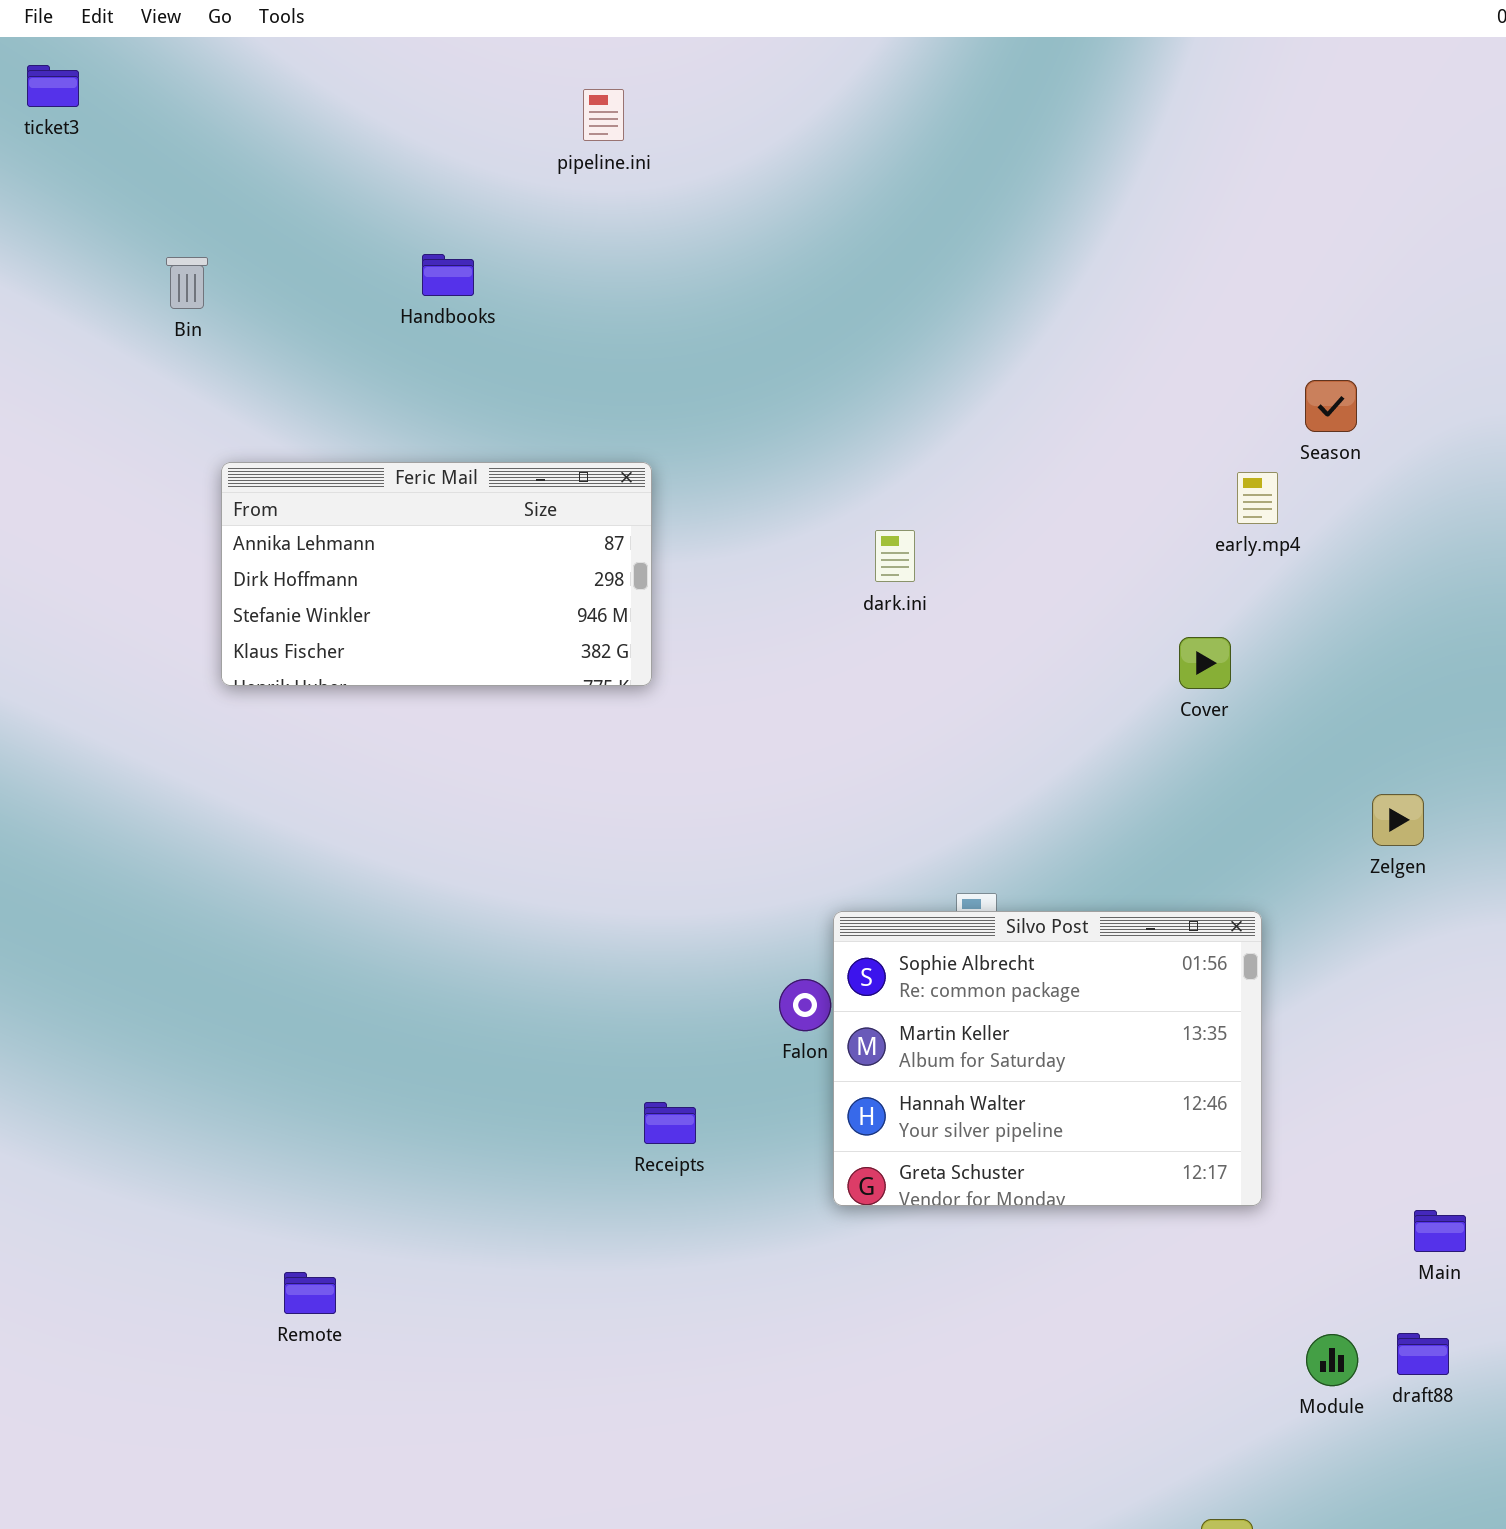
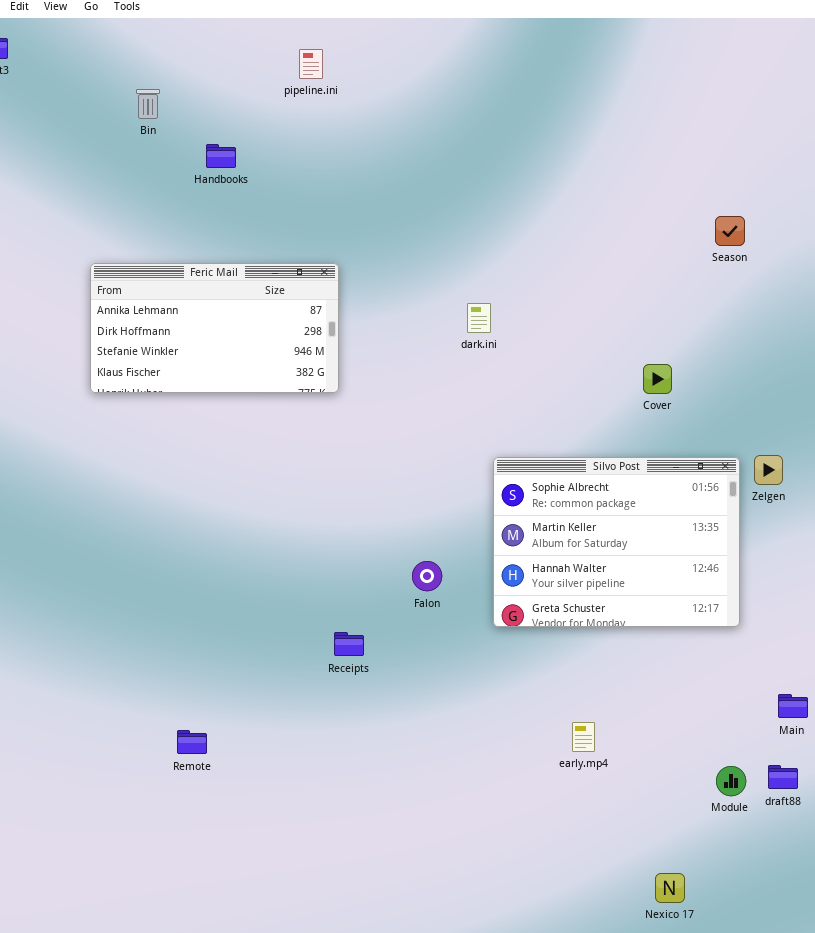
Bin: [166,257,208,309] -> [136,89,160,119], moved
early.mp4: [1237,472,1278,524] -> [572,722,595,752], moved
Silvo Post: [833,911,1262,1206] -> [493,457,740,627], moved
Remote: [284,1272,336,1314] -> [177,730,207,754], moved

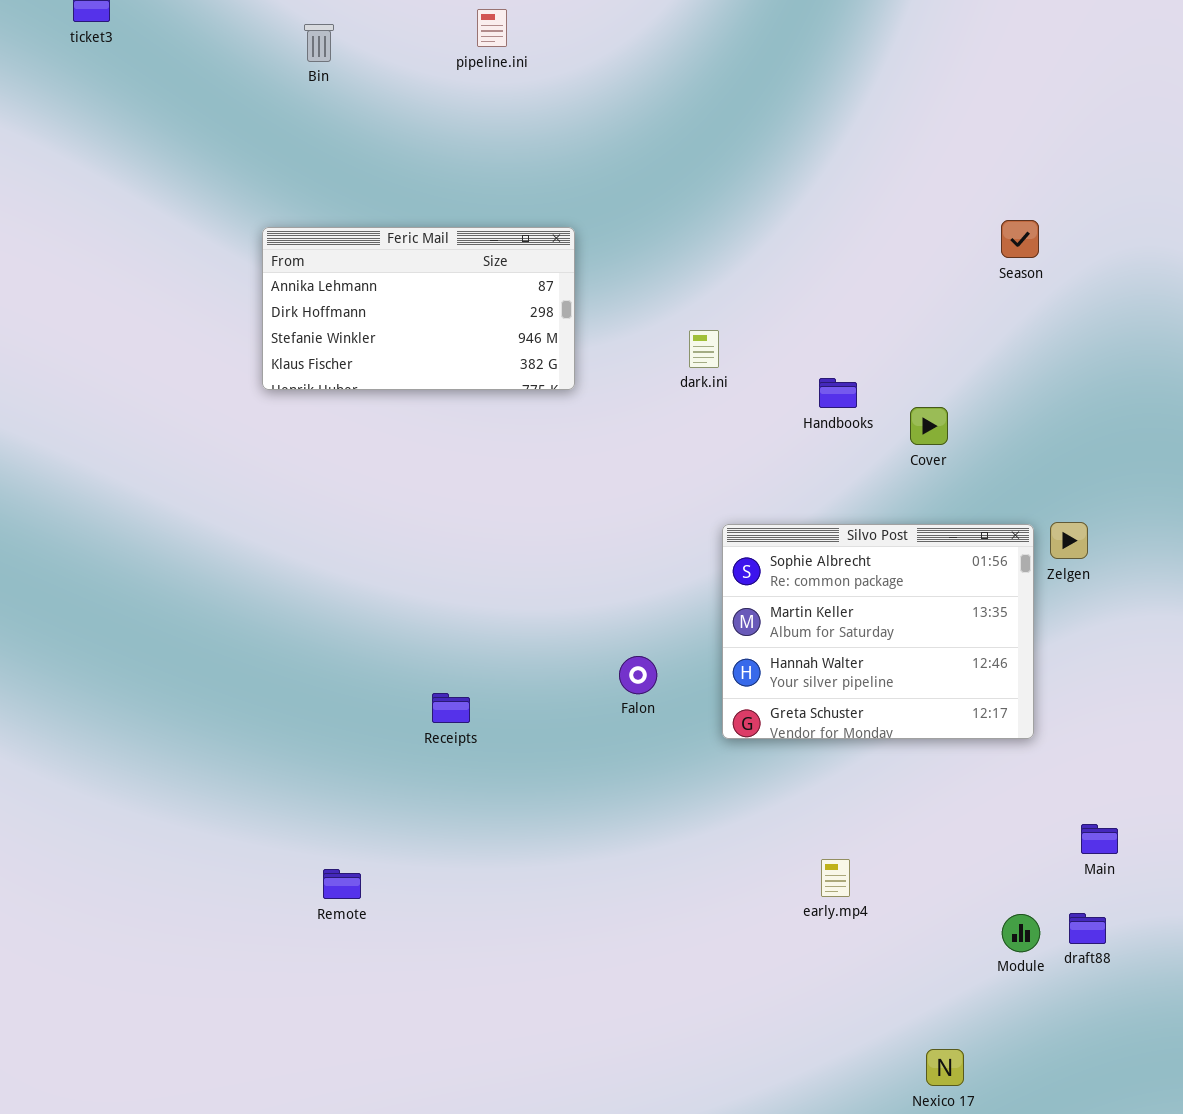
Bin: [136,89,160,119] -> [304,24,334,62], moved
Handbooks: [206,144,236,168] -> [819,378,857,408], moved
Feric Mail: [90,263,339,393] -> [262,227,575,390], moved
Receipts: [334,632,364,656] -> [432,693,470,723], moved

